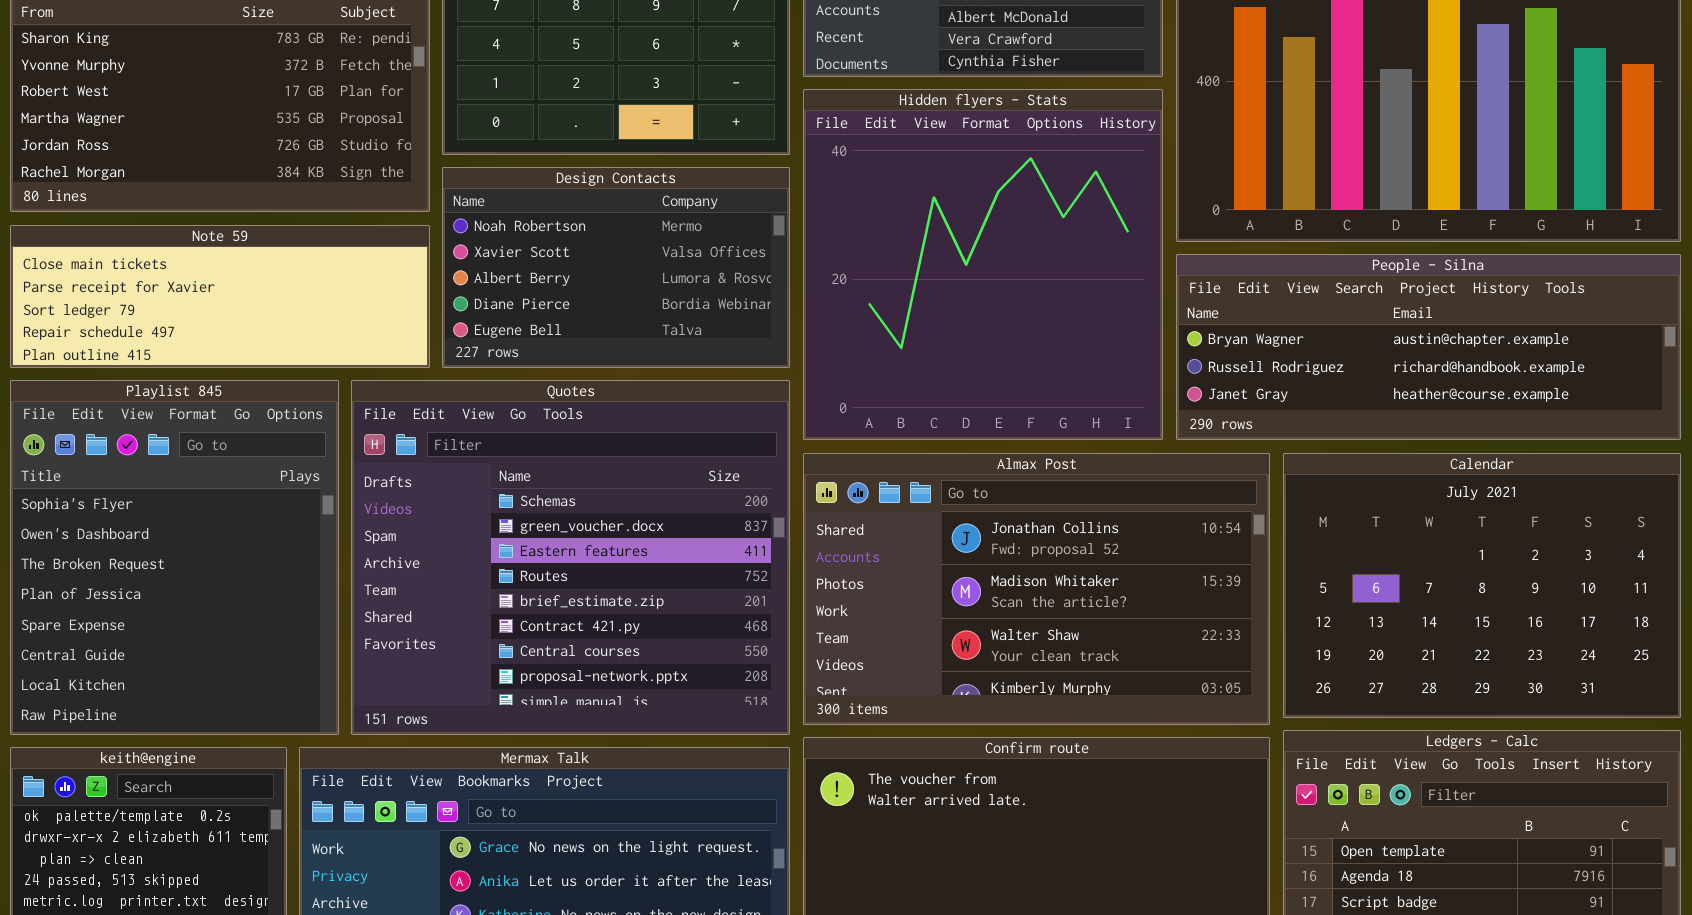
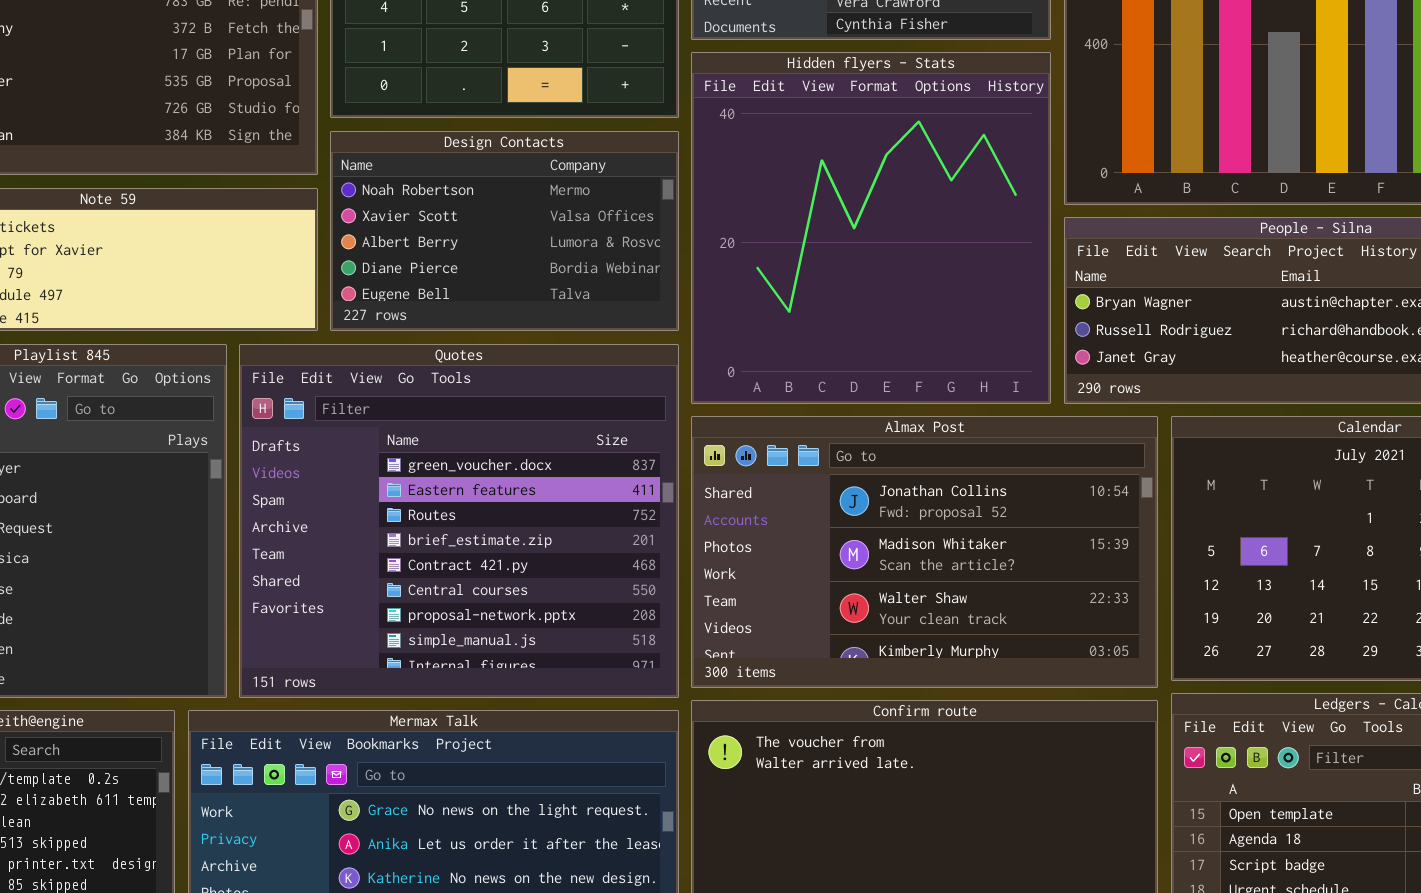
Quotes: [351,380,790,735] -> [239,344,679,698], scrolled down 1 row

